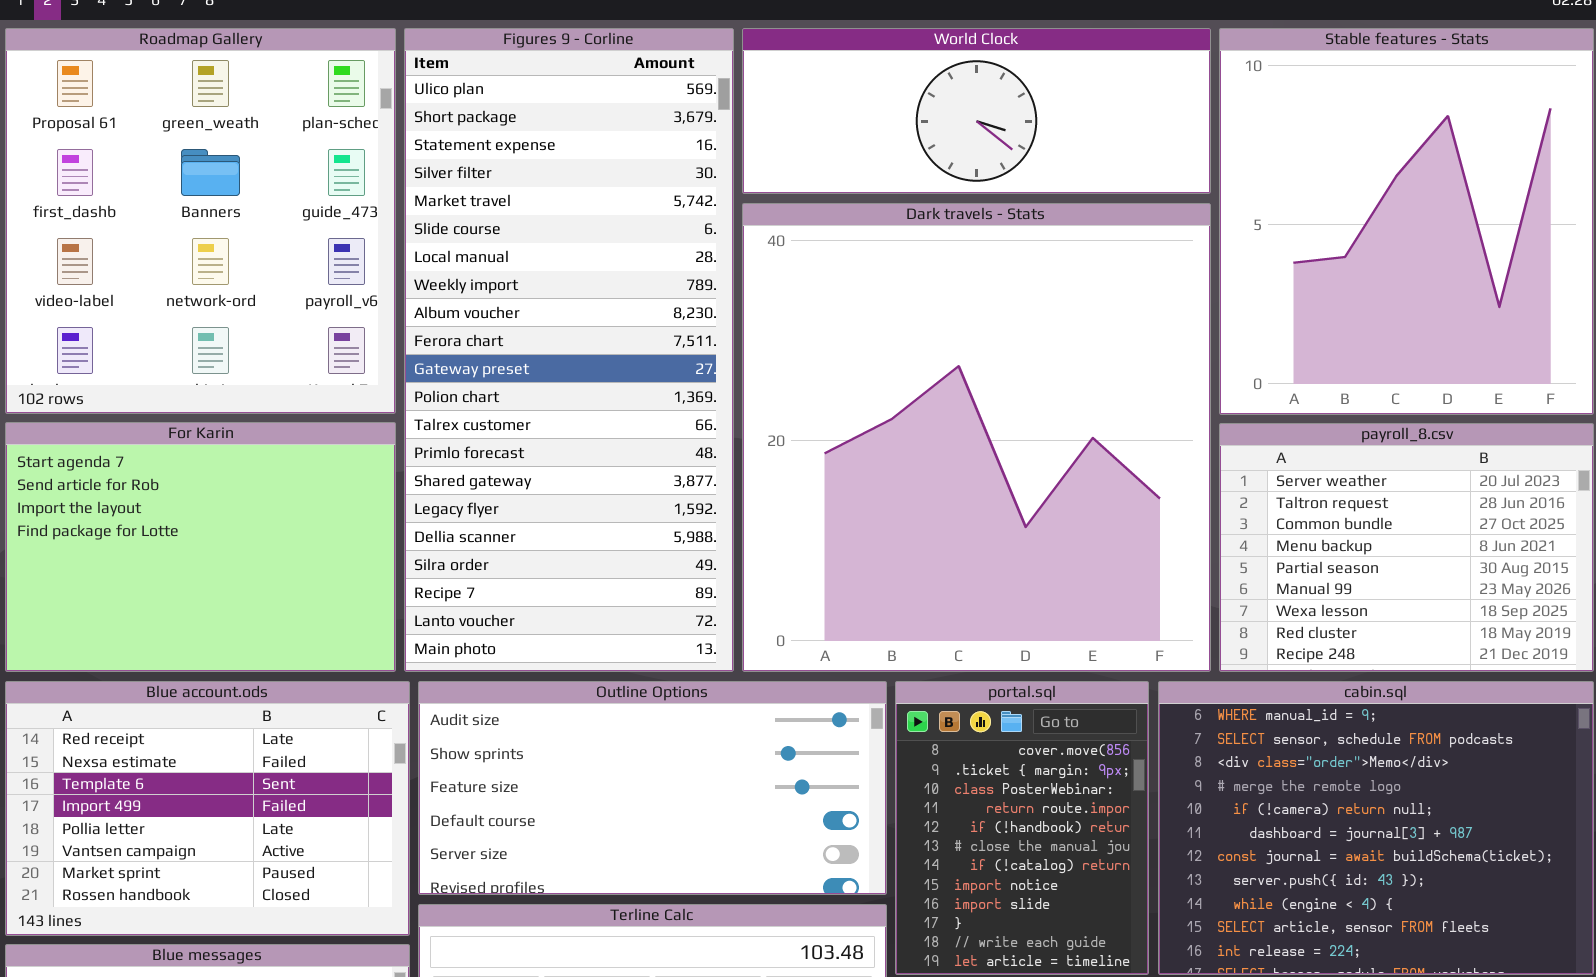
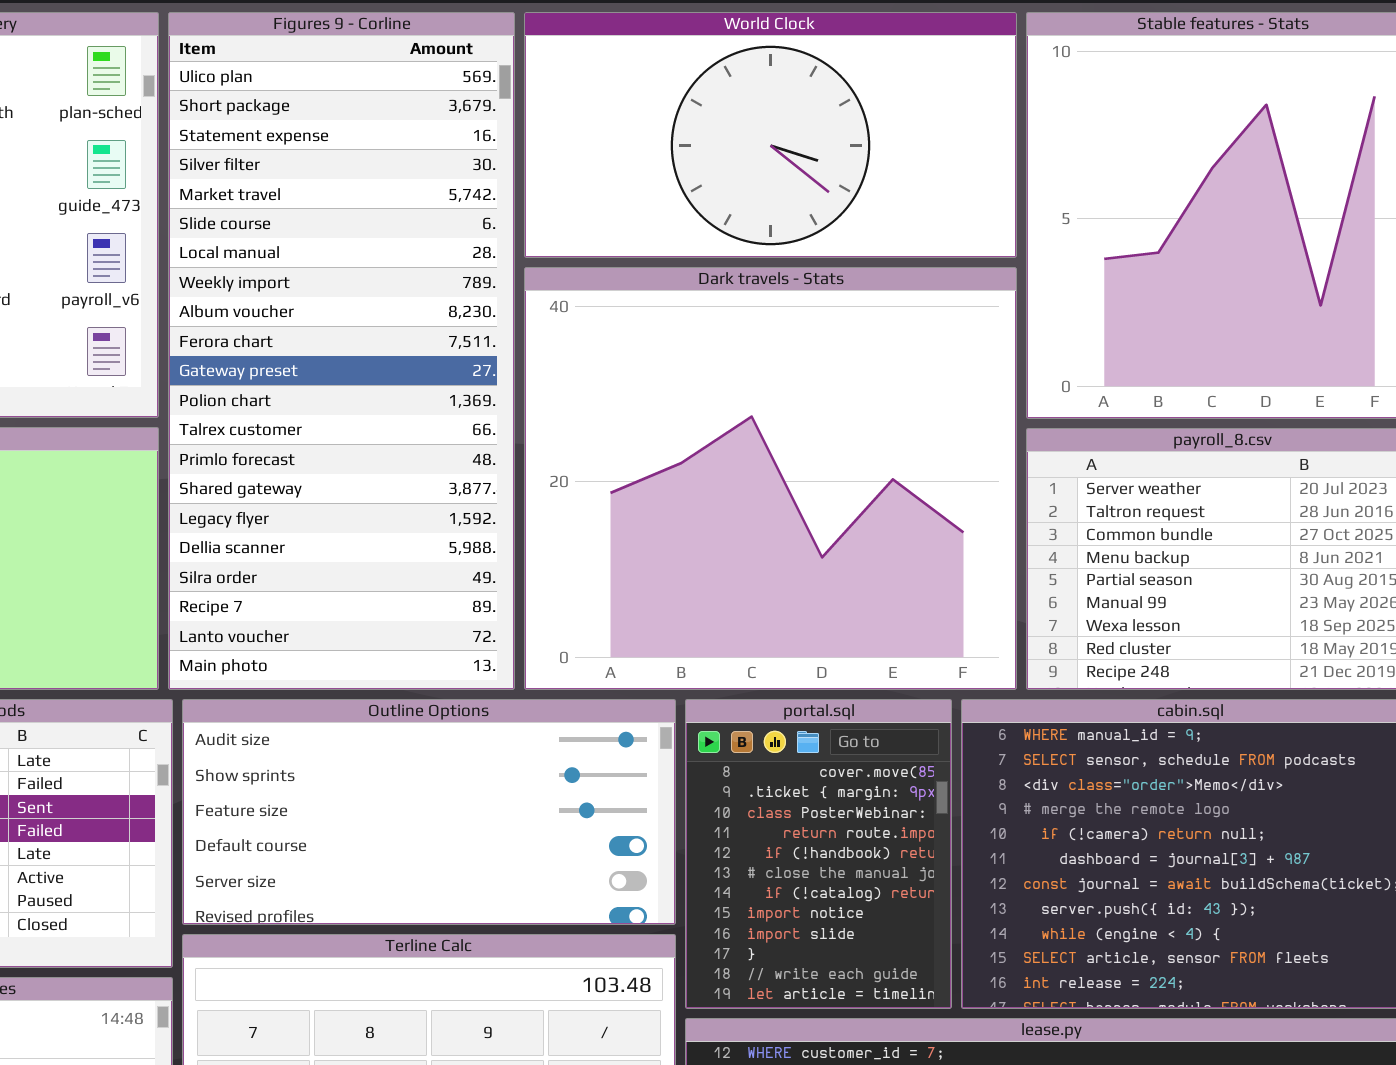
World Clock: [742,28,1211,194] -> [524,12,1017,258], resized
Dark travels - Stats: [742,203,1211,672] -> [524,267,1017,690], resized

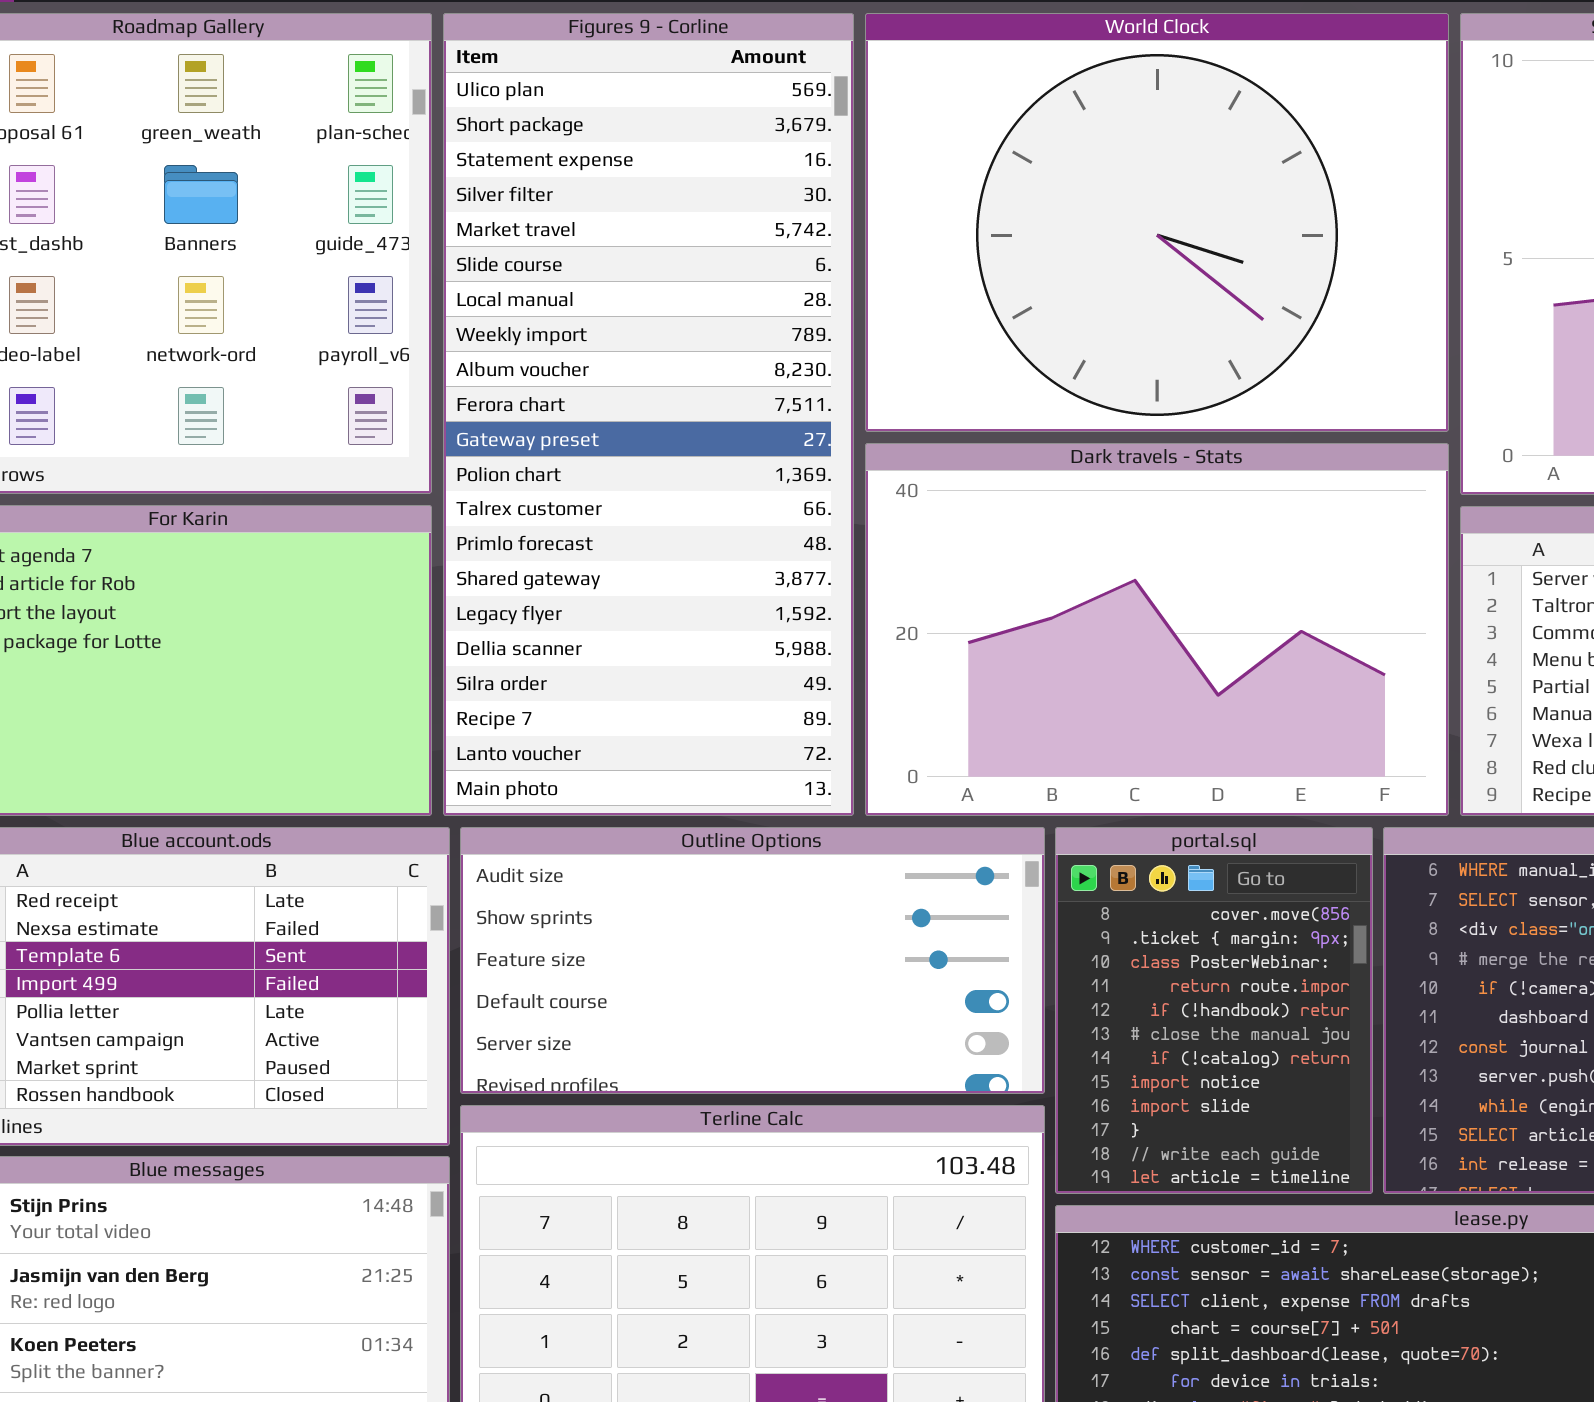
World Clock: [524,12,1017,258] -> [865,13,1449,432], resized
Dark travels - Stats: [524,267,1017,690] -> [865,443,1449,816], resized

